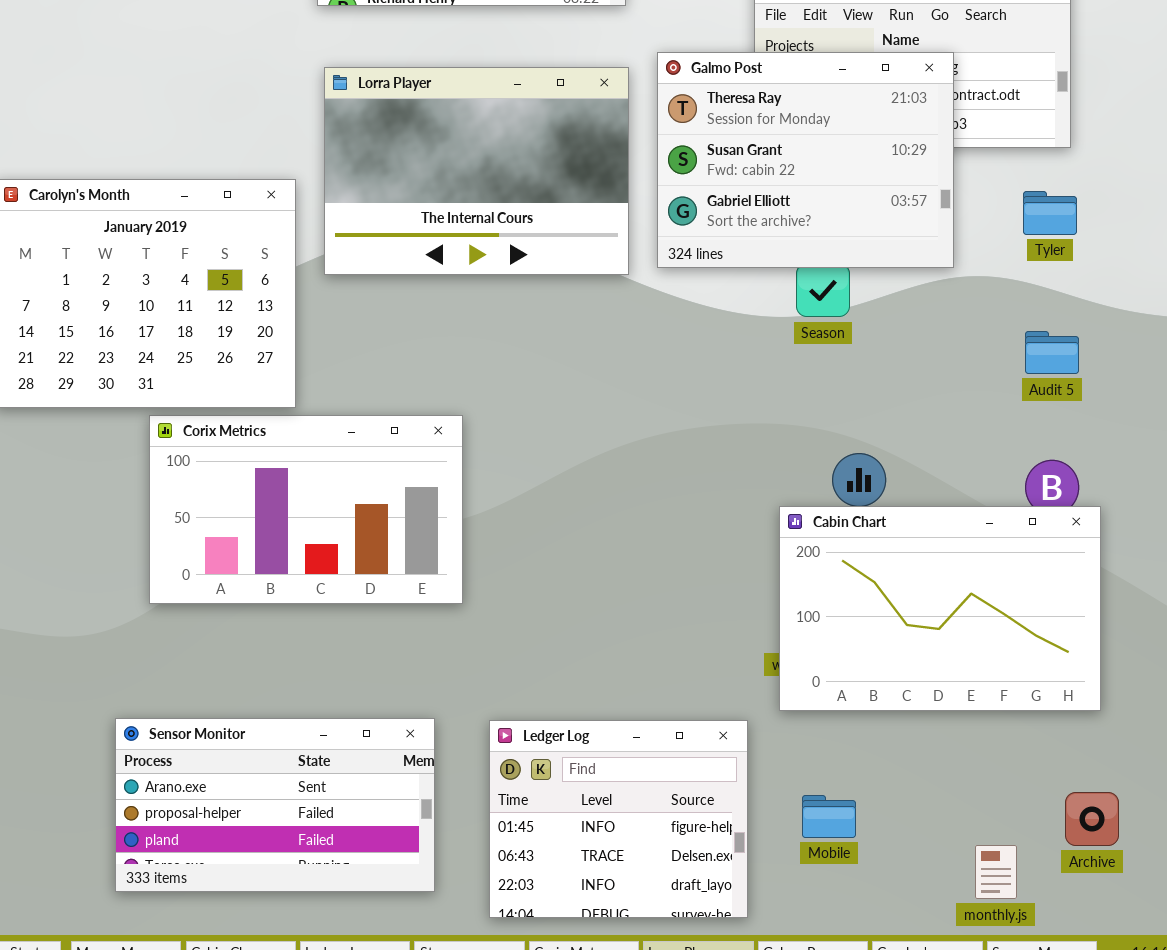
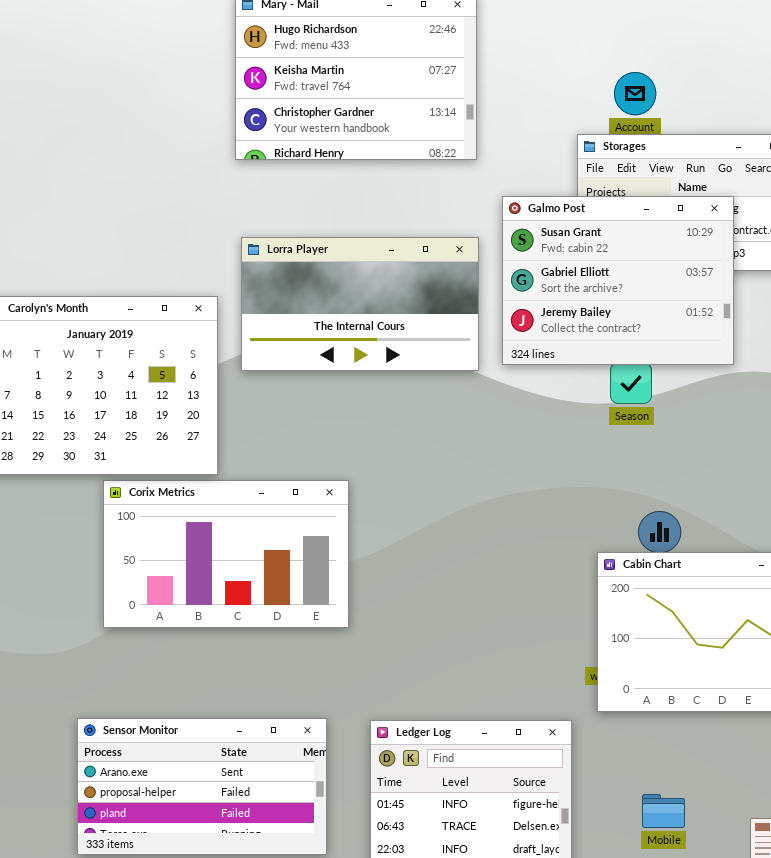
Galmo Post: [657,52,954,268] -> [502,196,734,365], scrolled down 1 row
Lorra Player: [324,67,629,275] -> [241,237,479,371], resized
Mobile: [802,795,856,838] -> [642,794,685,828], moved

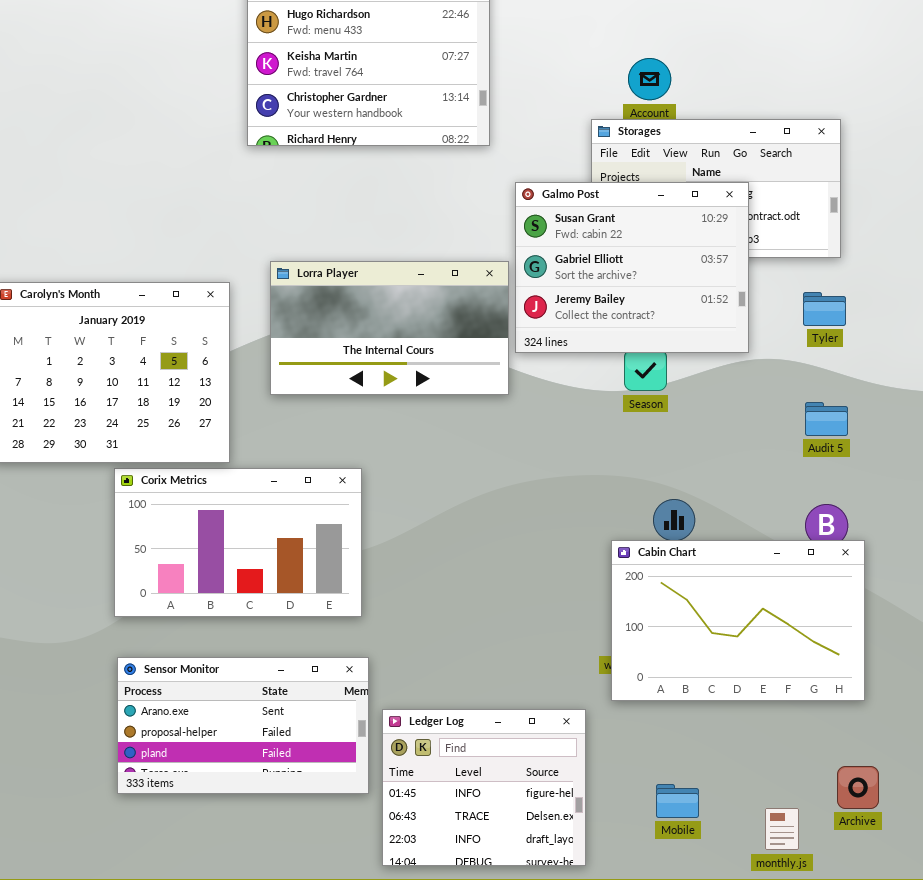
Lorra Player: [241,237,479,371] -> [270,261,509,395], moved
Sensor Monitor: [77,718,327,855] -> [117,657,369,794], moved

